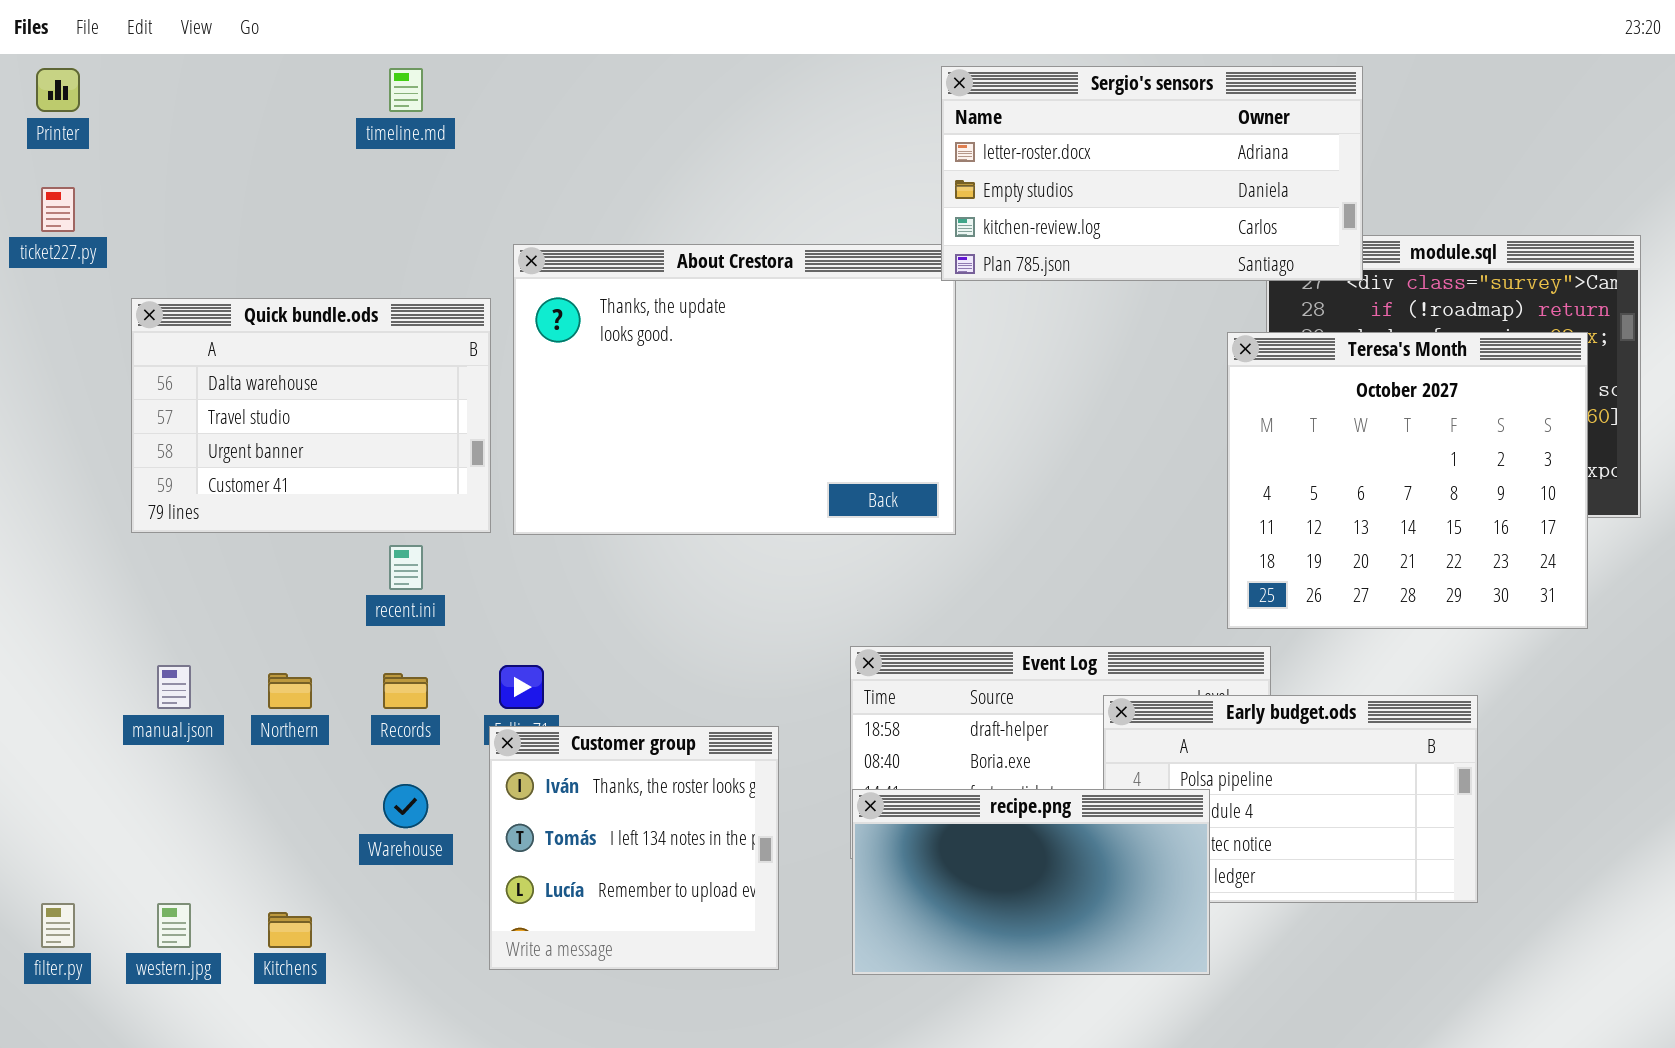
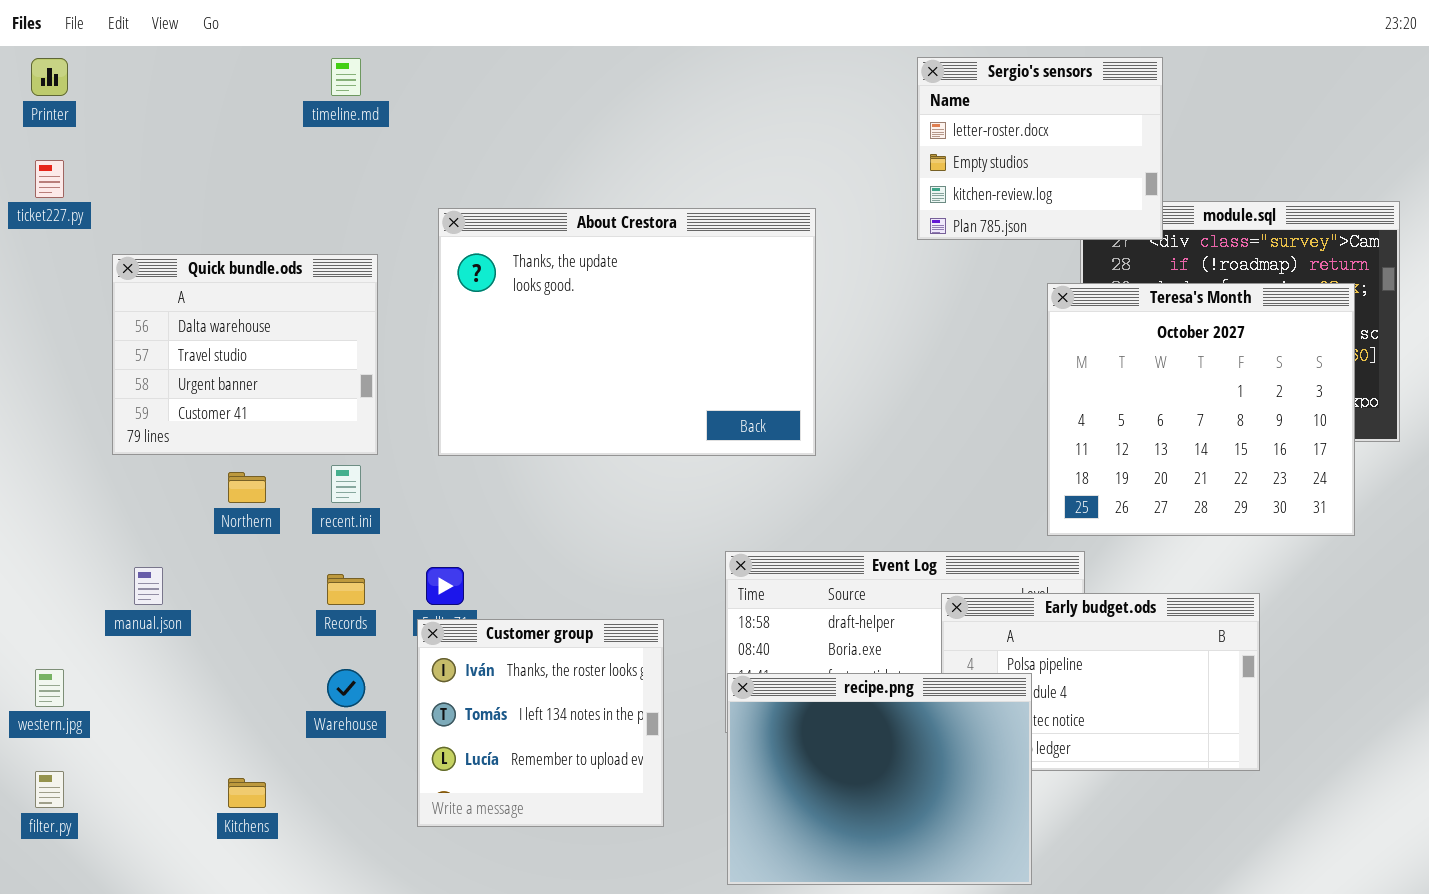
Sergio's sensors: [941,66,1363,281] -> [917,57,1163,240], resized
Quick bundle.ods: [131,298,491,533] -> [112,254,378,455], resized
Northern: [268,673,312,709] -> [228,472,266,503], moved
recipe.png: [852,789,1210,975] -> [727,673,1032,885], resized
western.jpg: [157,903,191,948] -> [35,669,64,707], moved

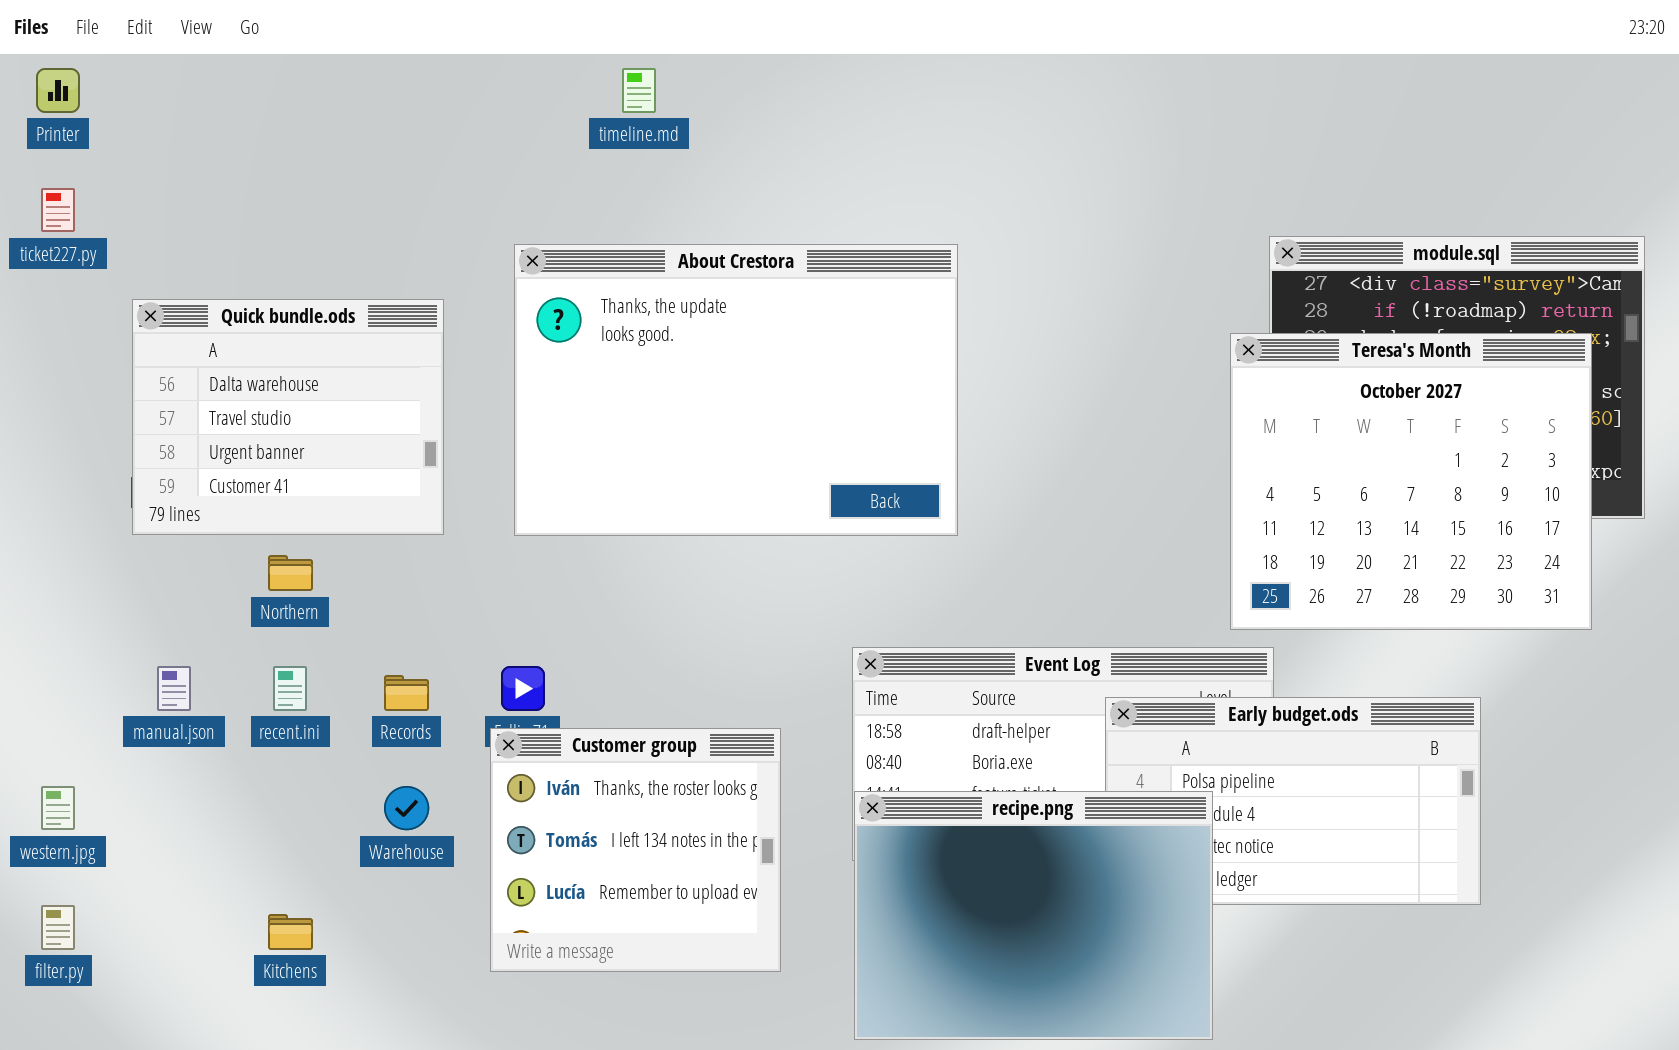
Sergio's sensors: [917,57,1163,240] -> none, closed
timeline.md: [331,58,361,96] -> [622,68,656,113], moved
recent.ini: [331,465,361,503] -> [273,666,307,711], moved

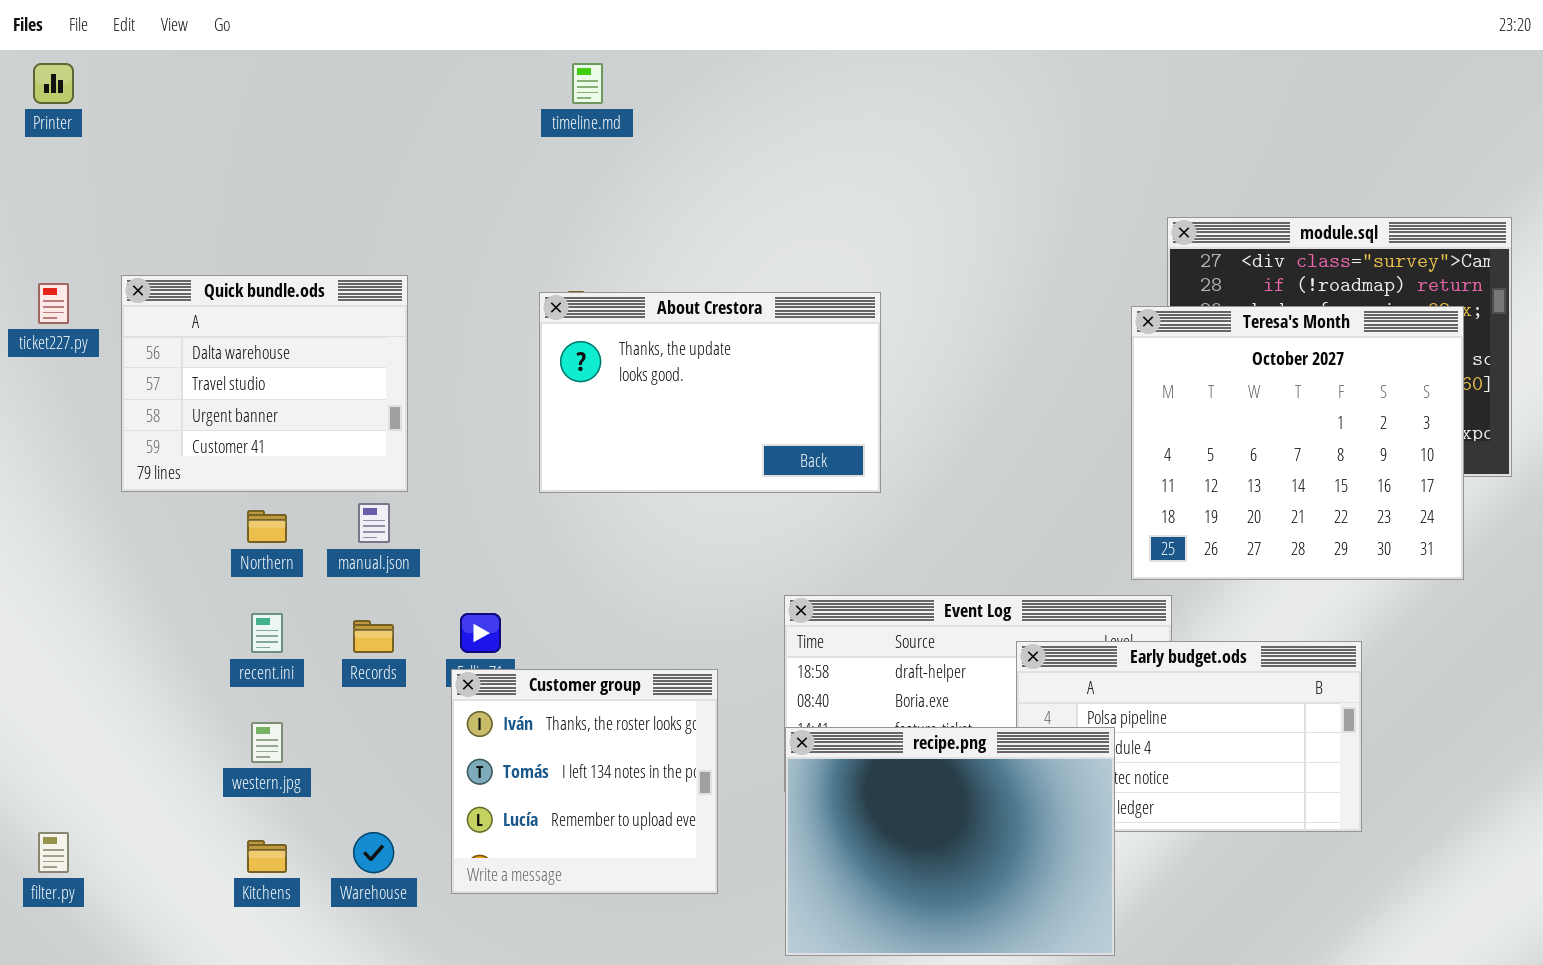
ticket227.py: [41,188,75,232] -> [38,283,69,324], moved
About Crestora: [514,244,958,536] -> [539,292,881,493], resized
manual.json: [157,666,191,711] -> [358,503,390,543], moved
western.jpg: [41,786,75,830] -> [251,722,283,763], moved
Warehouse: [384,786,429,830] -> [353,832,394,873], moved

